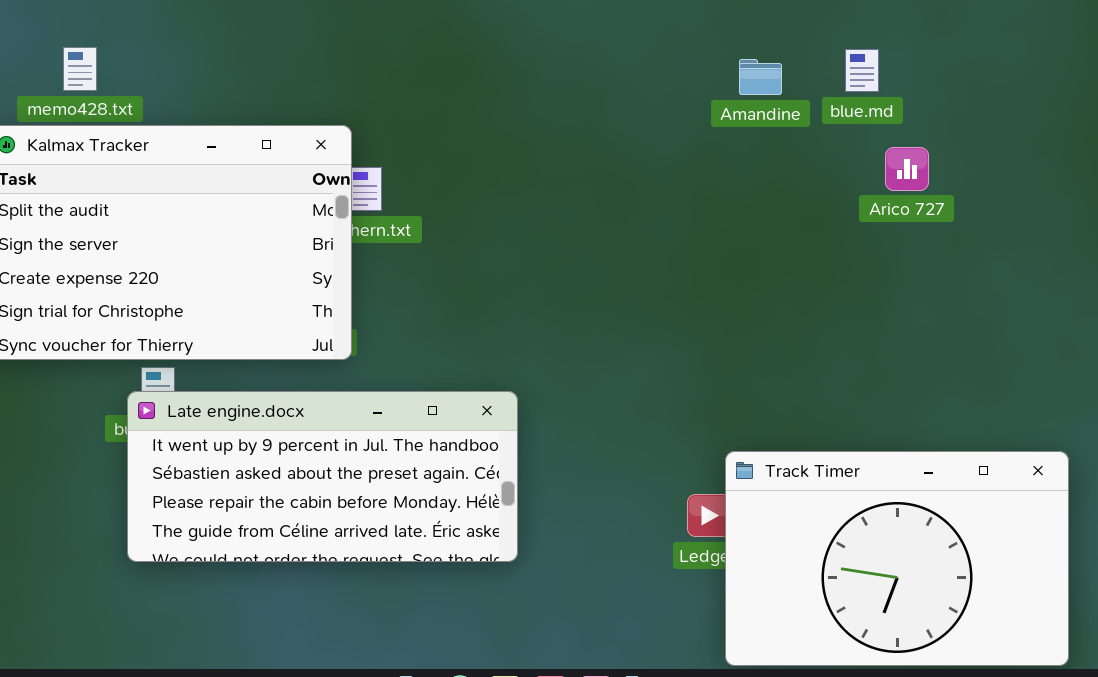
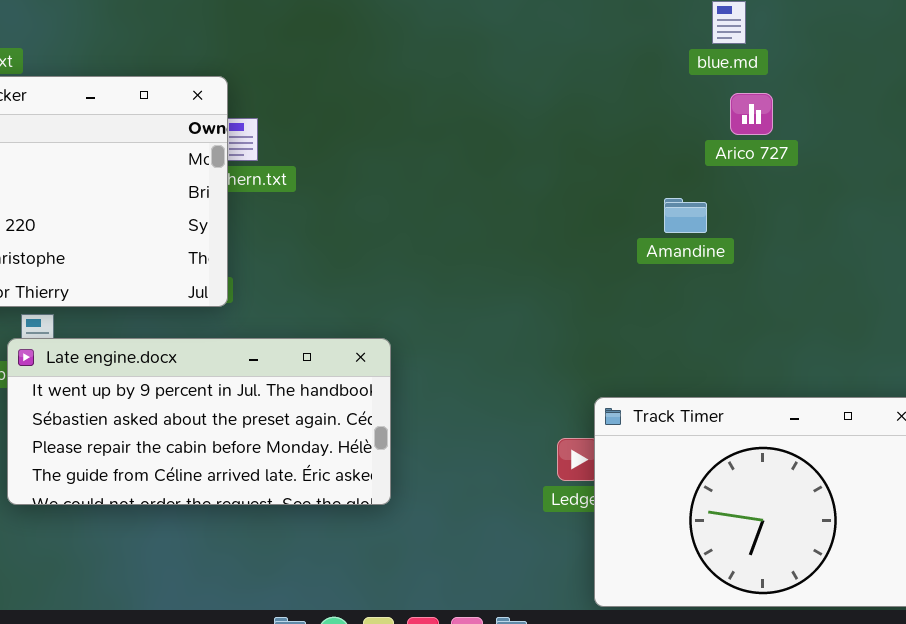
Amandine: [739,59,782,95] -> [664,198,707,233], moved
Arico 727: [885,147,929,191] -> [730,93,773,135], moved

